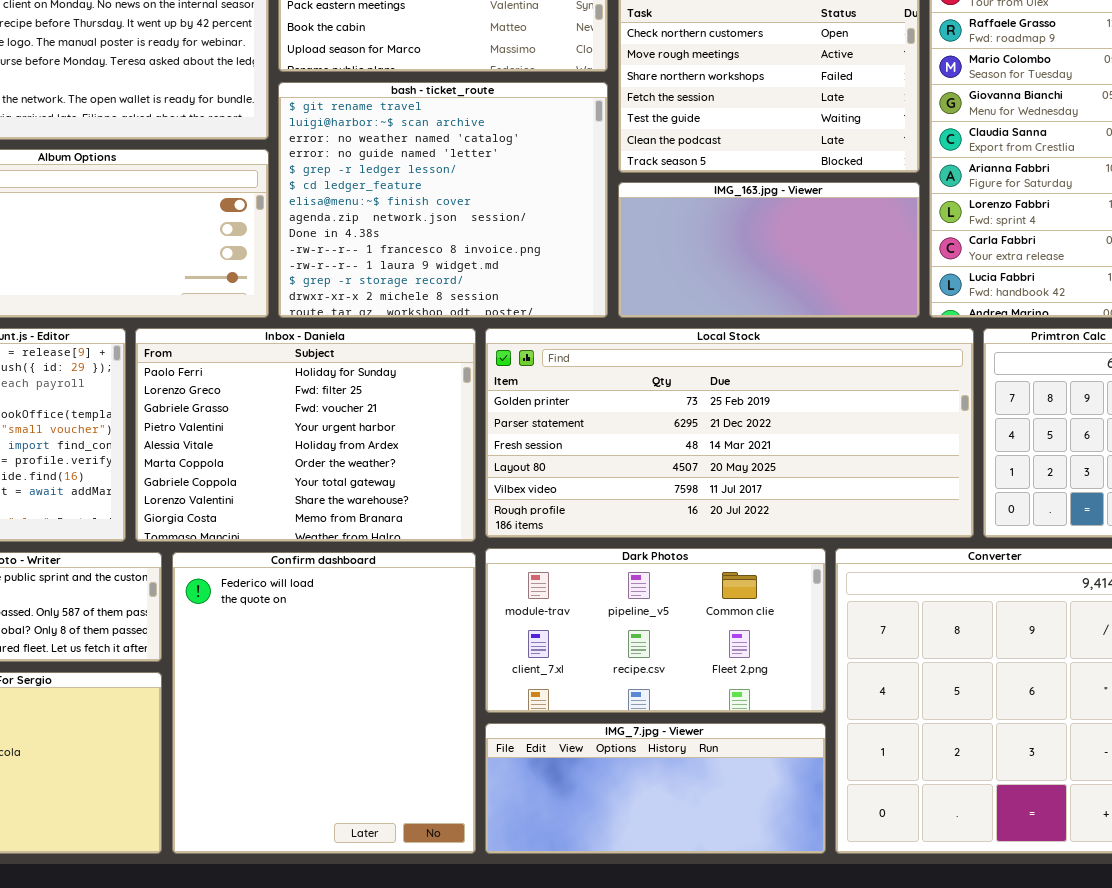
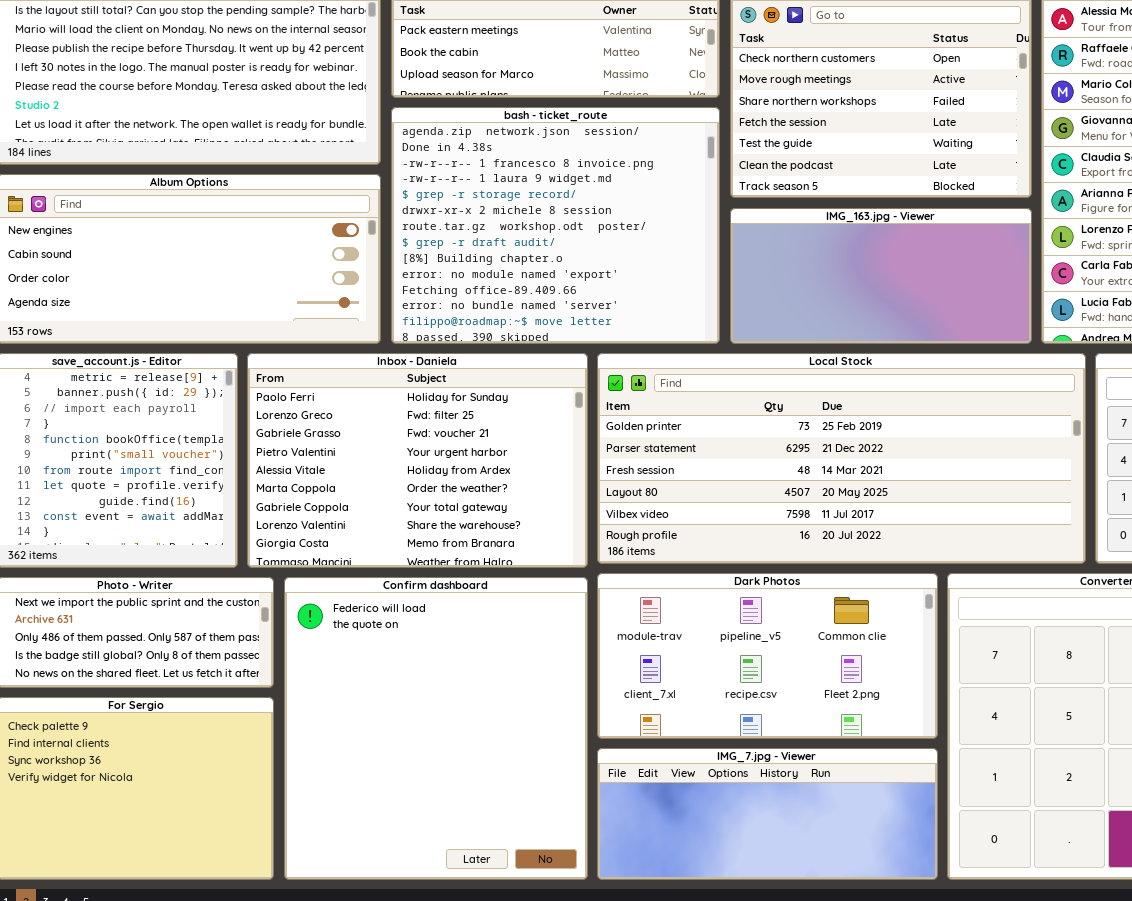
bash - ticket_route: [278,82,608,318] -> [391,107,720,344], scrolled down 7 rows

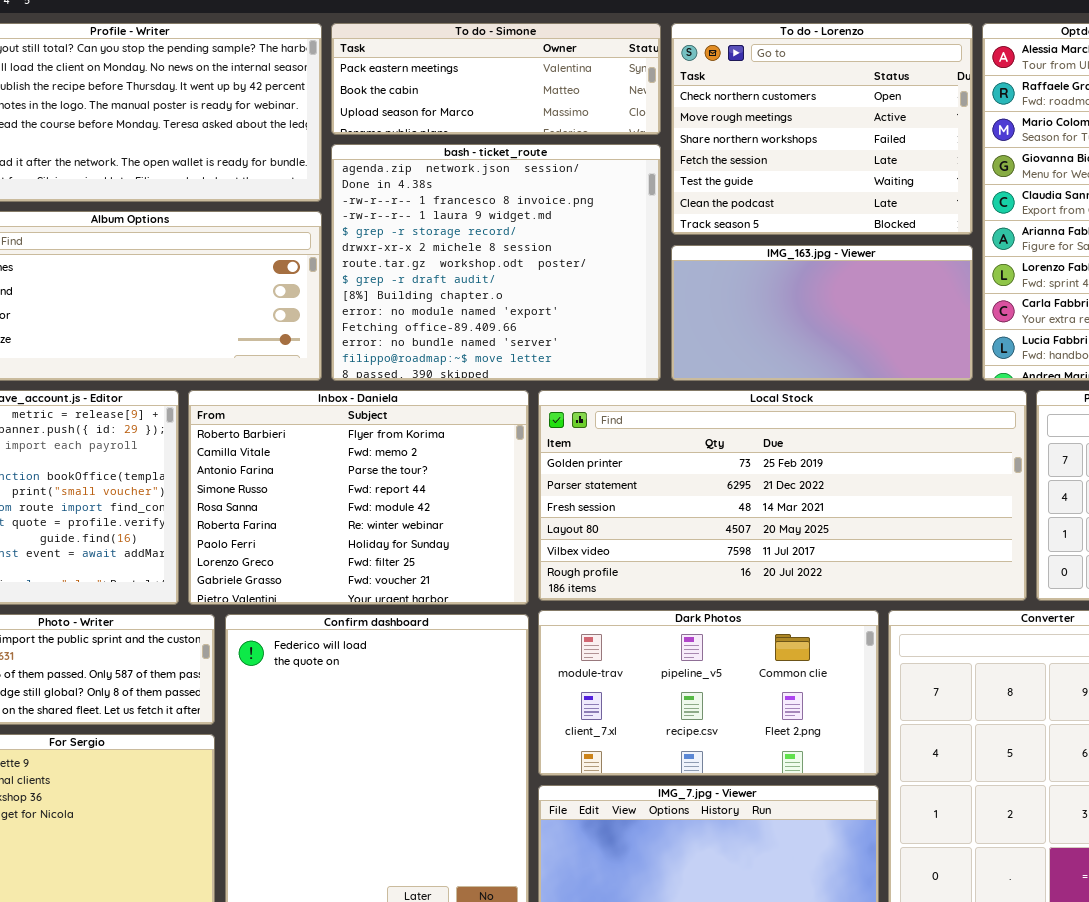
Inbox - Daniela: [247,353,588,568] -> [188,390,529,605], scrolled up 6 rows

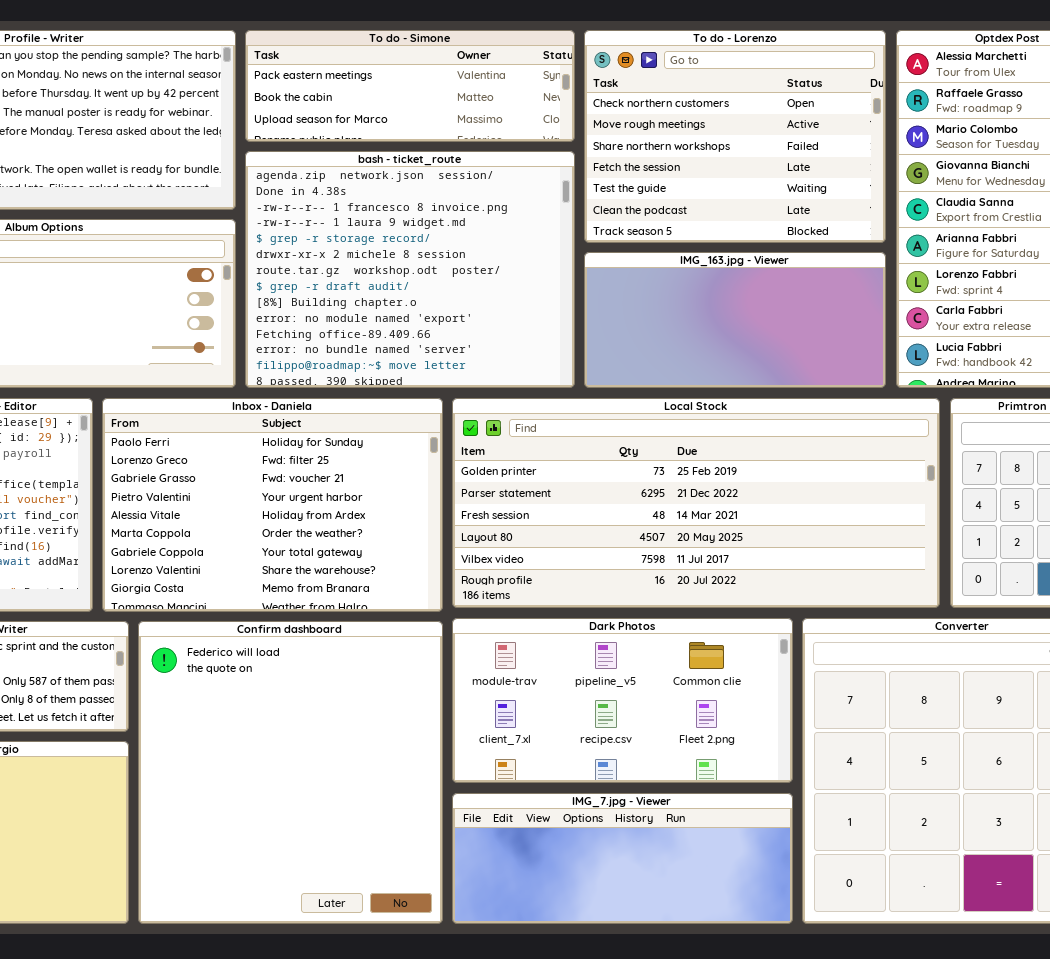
Inbox - Daniela: [188,390,529,605] -> [102,398,443,612], scrolled down 6 rows

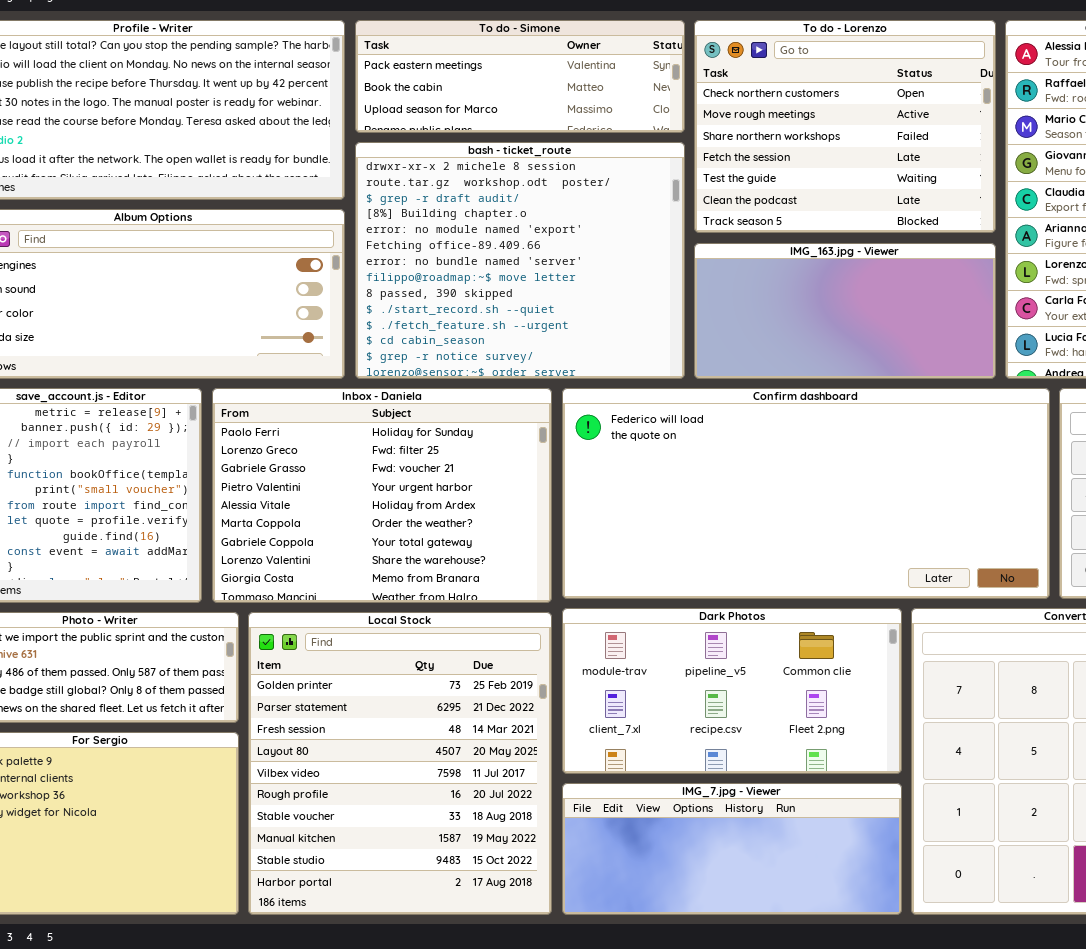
bash - ticket_route: [245,151,575,388] -> [355,142,685,379], scrolled down 5 rows
Local Stock: [452,398,940,608] -> [248,612,552,915], moved, resized
Confirm dashboard: [138,621,443,924] -> [562,388,1050,599], moved, resized

